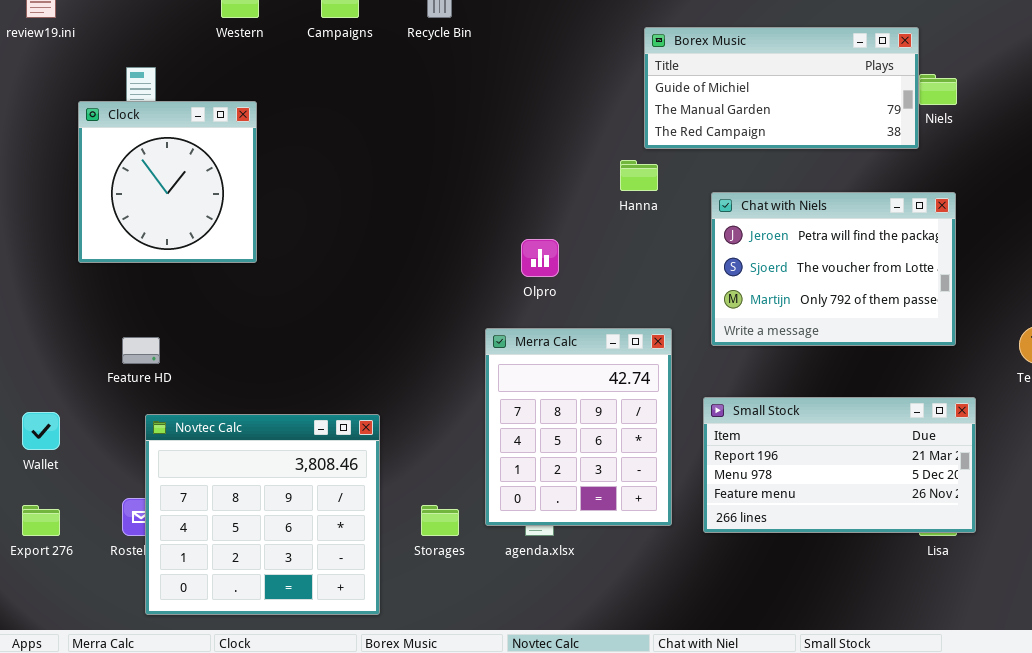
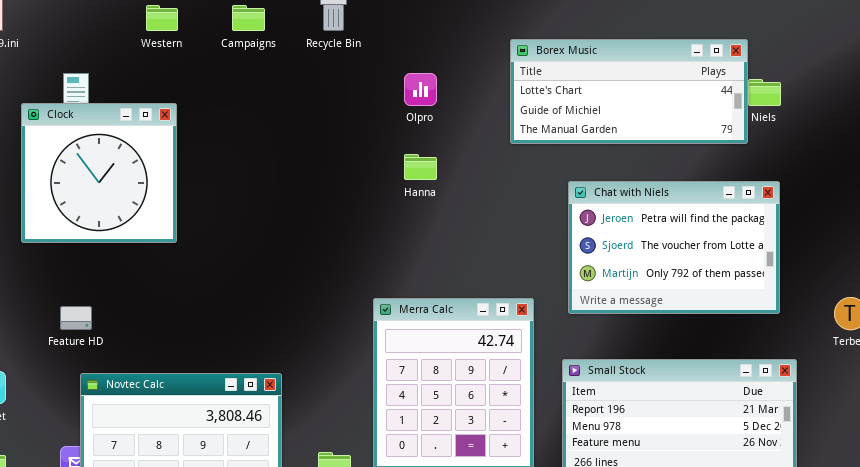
Borex Music: [644,27,919,149] -> [510,39,748,144], scrolled up 1 row
Hanna: [620,160,658,191] -> [404,154,437,180], moved
Olpro: [521,239,559,277] -> [404,73,437,106], moved

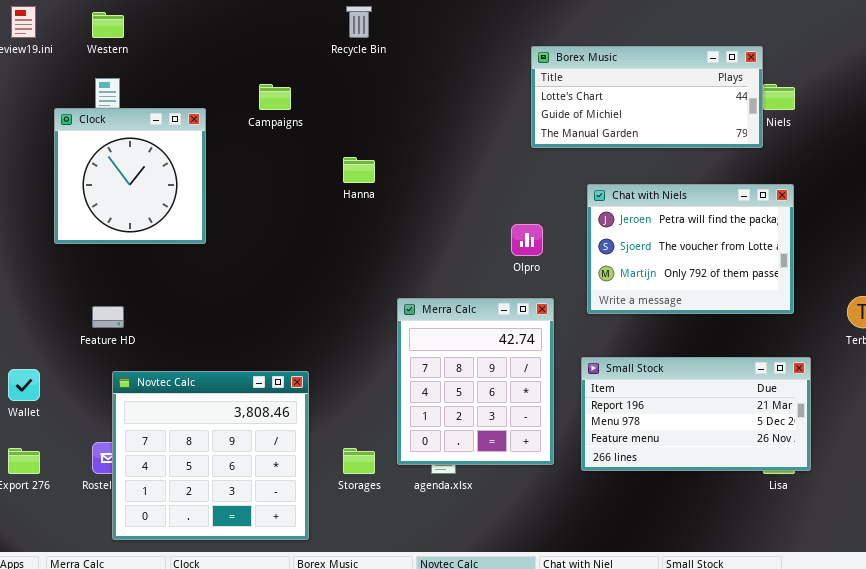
Western: [146,5,178,31] -> [92,12,124,38], moved
Campaigns: [232,5,265,31] -> [259,84,291,110], moved
Olpro: [404,73,437,106] -> [511,224,543,256], moved
Hanna: [404,154,437,180] -> [343,157,375,183], moved

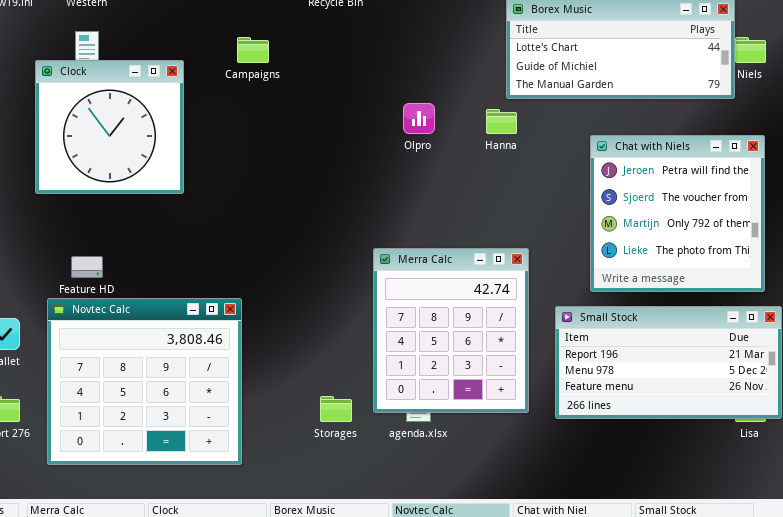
Hanna: [343,157,375,183] -> [486,109,517,134], moved
Chat with Niels: [587,184,794,314] -> [590,135,765,292], resized
Olpro: [511,224,543,256] -> [403,103,435,134], moved
Novtec Calc: [112,371,309,540] -> [47,298,242,465], moved

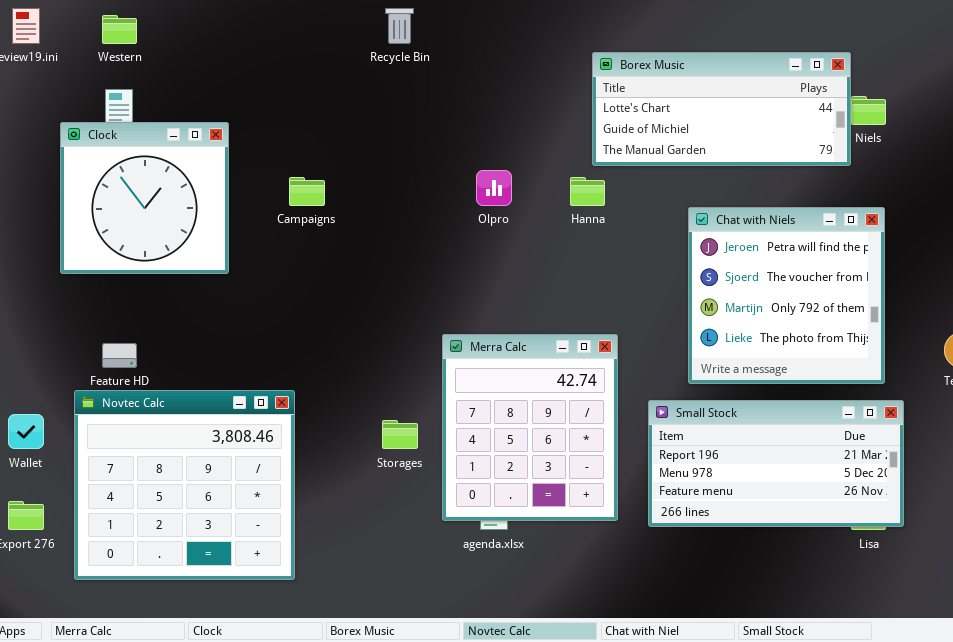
Campaigns: [237,37,269,63] -> [289,177,325,206], moved
Storages: [320,396,352,422] -> [382,420,418,449], moved

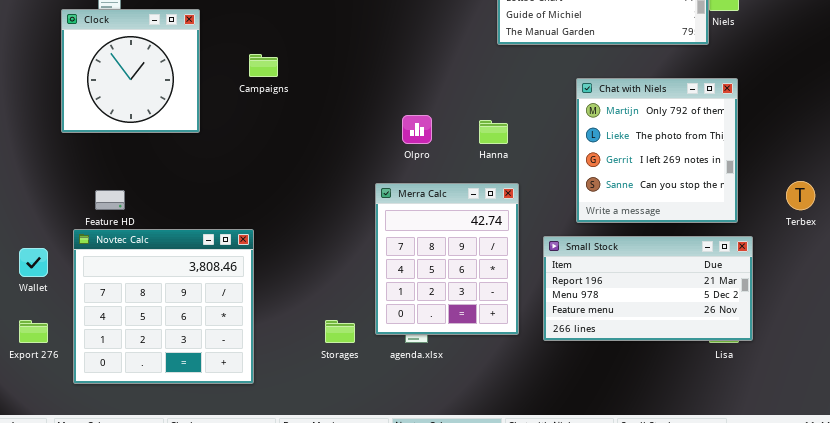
Olpro: [476,170,512,206] -> [402,115,432,144], moved
Hanna: [570,177,605,206] -> [479,120,508,144], moved
Chat with Niels: [688,207,885,384] -> [576,78,738,223], scrolled down 2 rows
Storages: [382,420,418,449] -> [325,320,355,343], moved

